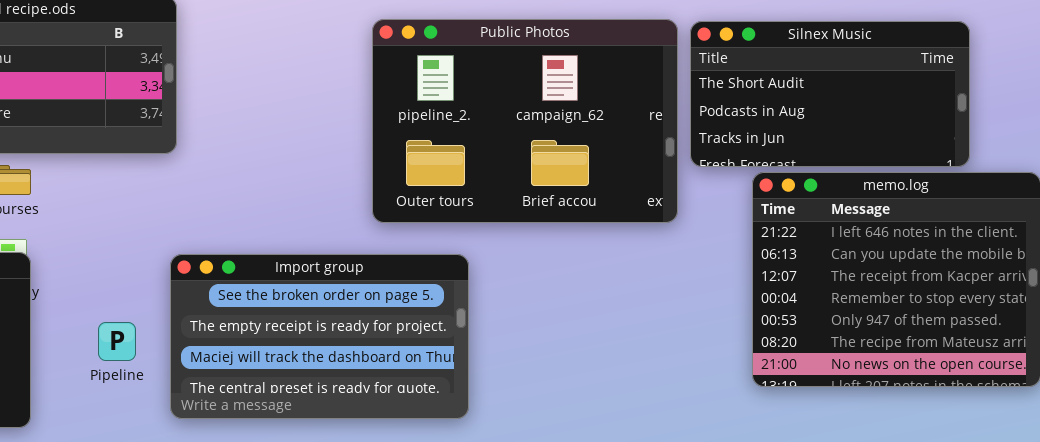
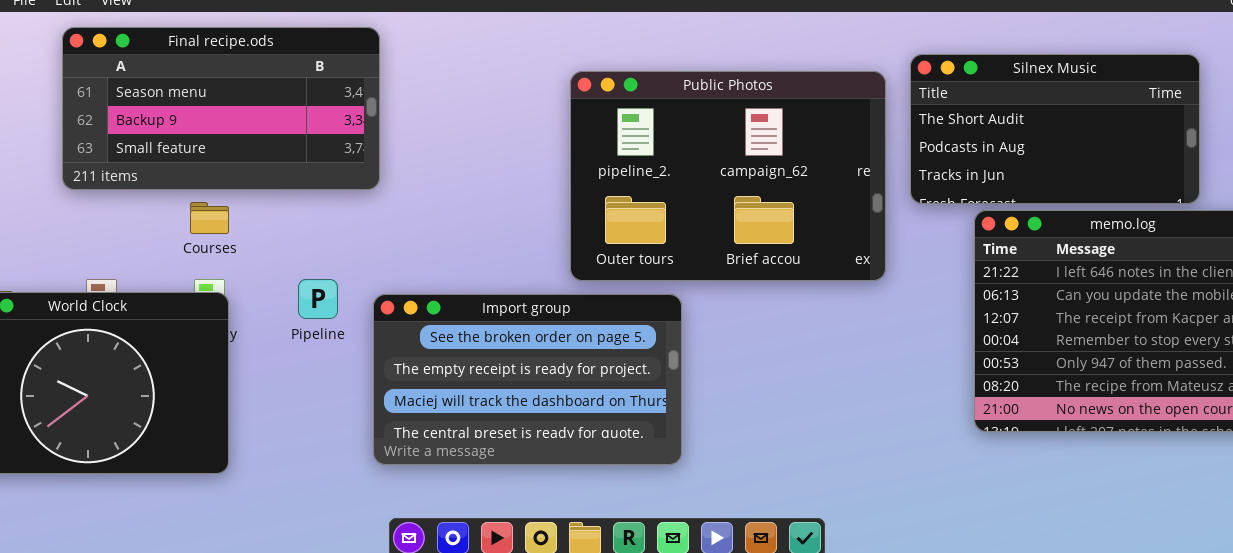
Public Photos: [372,19,678,223] -> [570,71,886,281], moved
Pipeline: [98,322,136,361] -> [298,279,338,319], moved

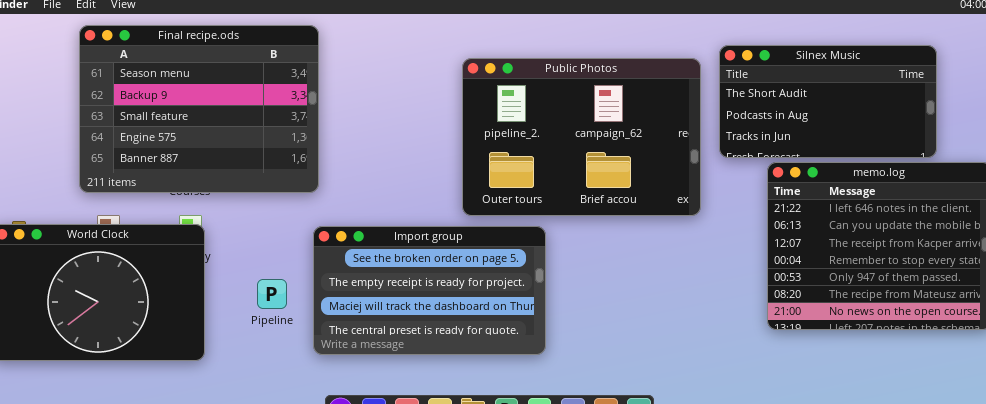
Final recipe.ods: [62,27,380,190] -> [79,25,319,193], resized
Pipeline: [298,279,338,319] -> [257,279,287,309], moved

